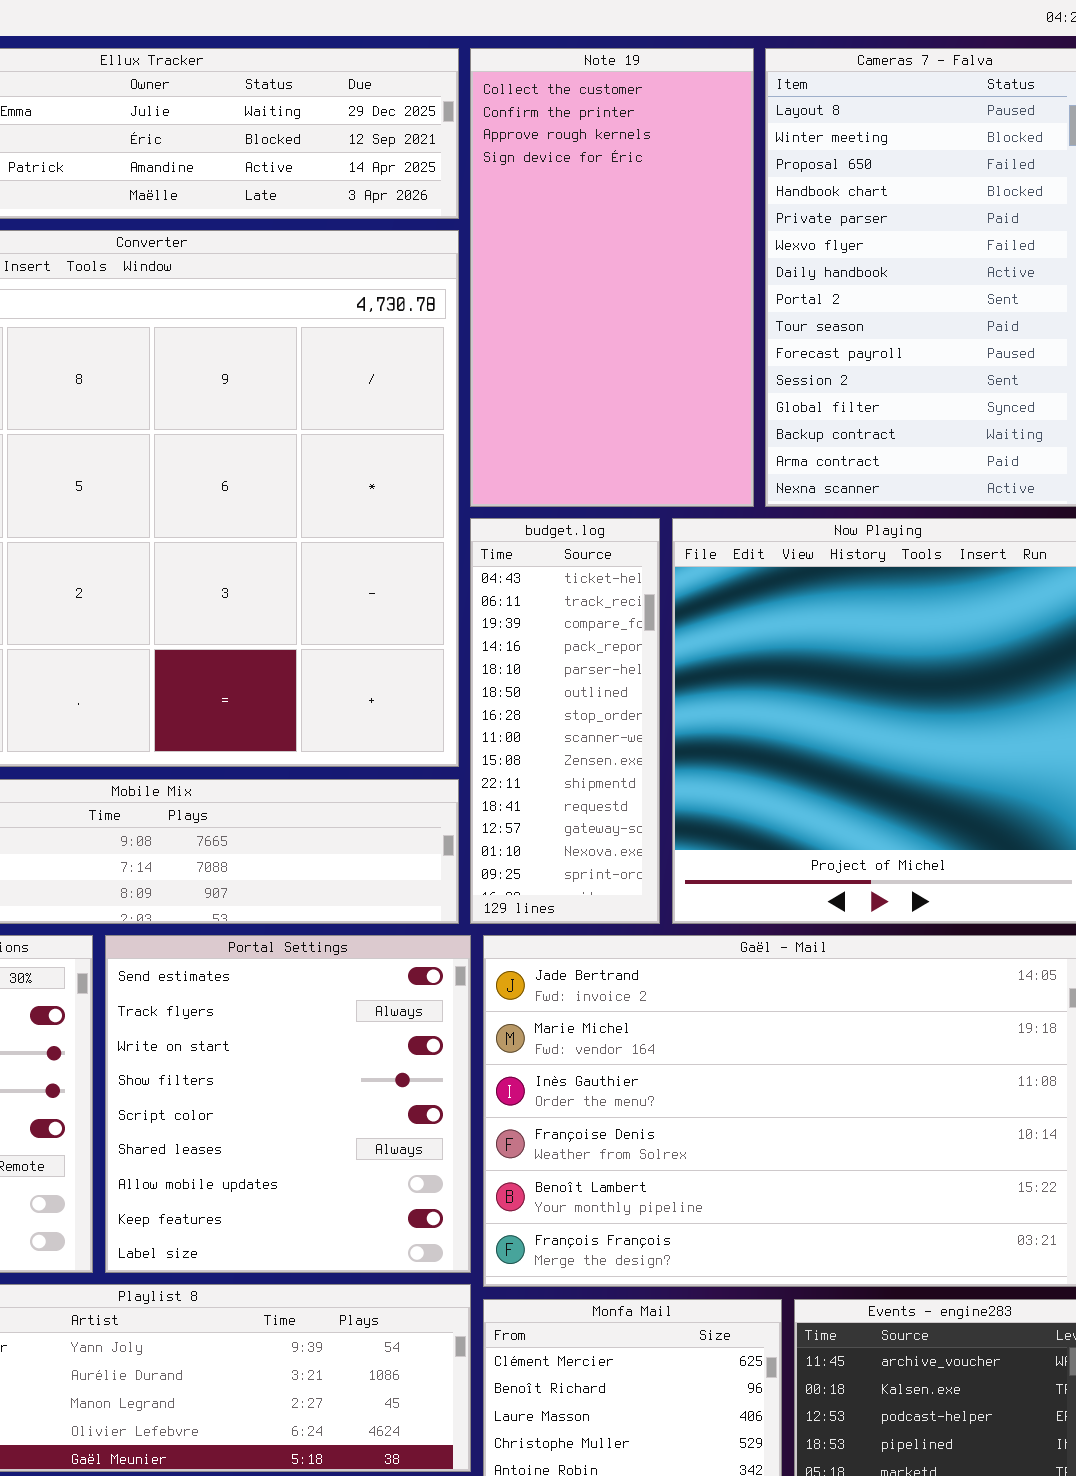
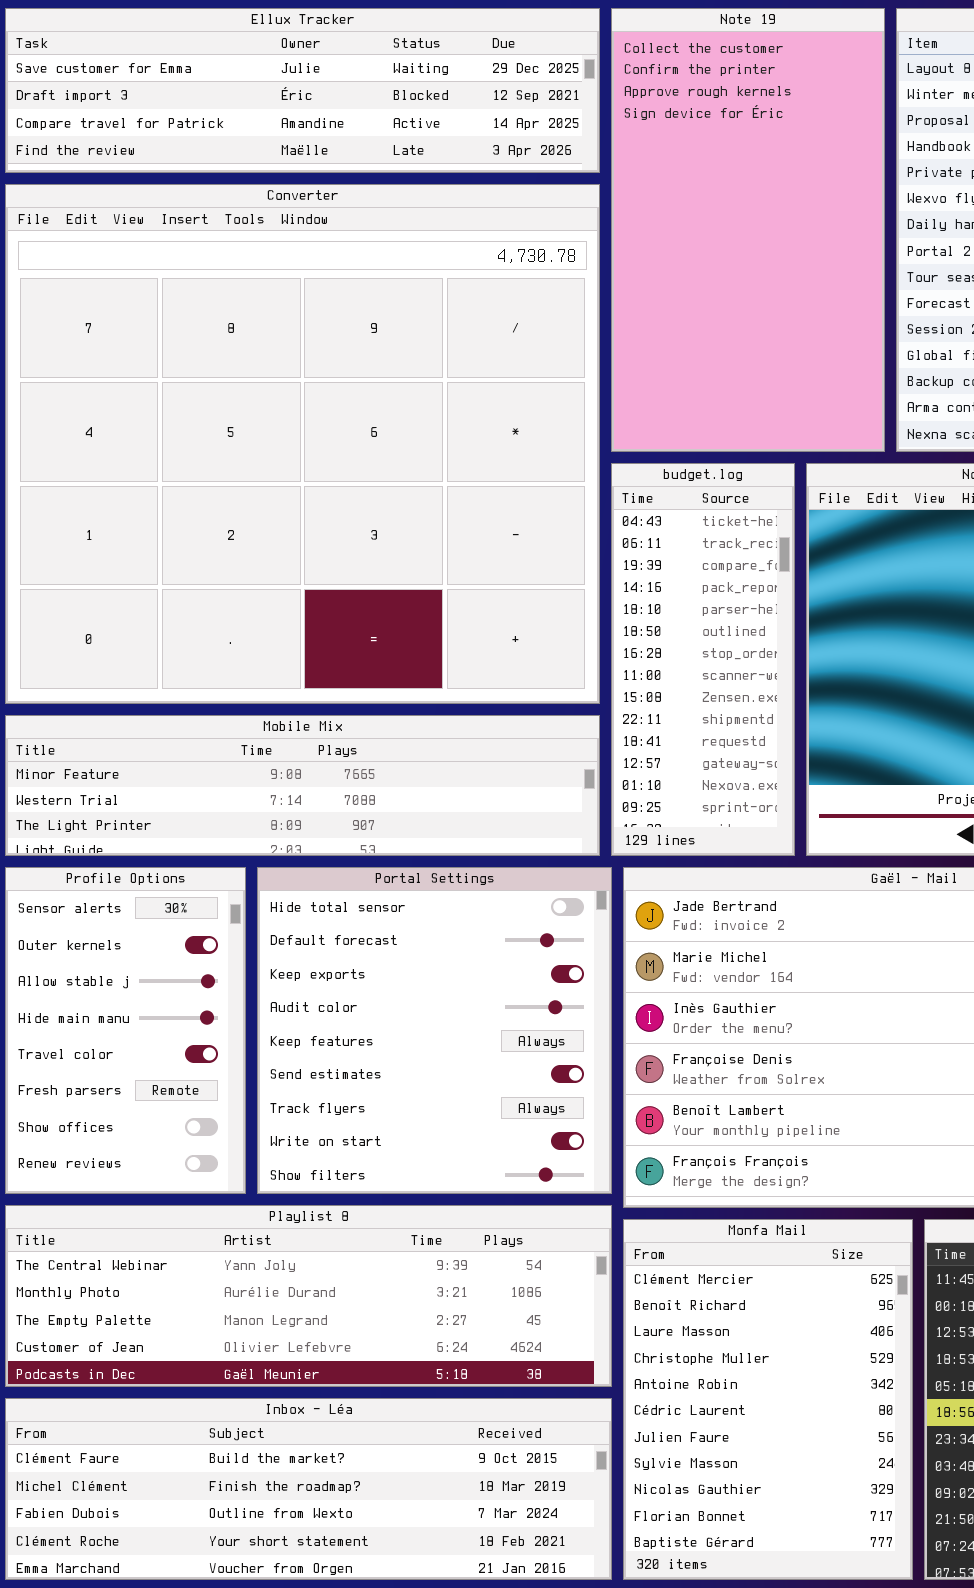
Portal Settings: [105,935,471,1273] -> [257,867,612,1194], scrolled up 5 rows

